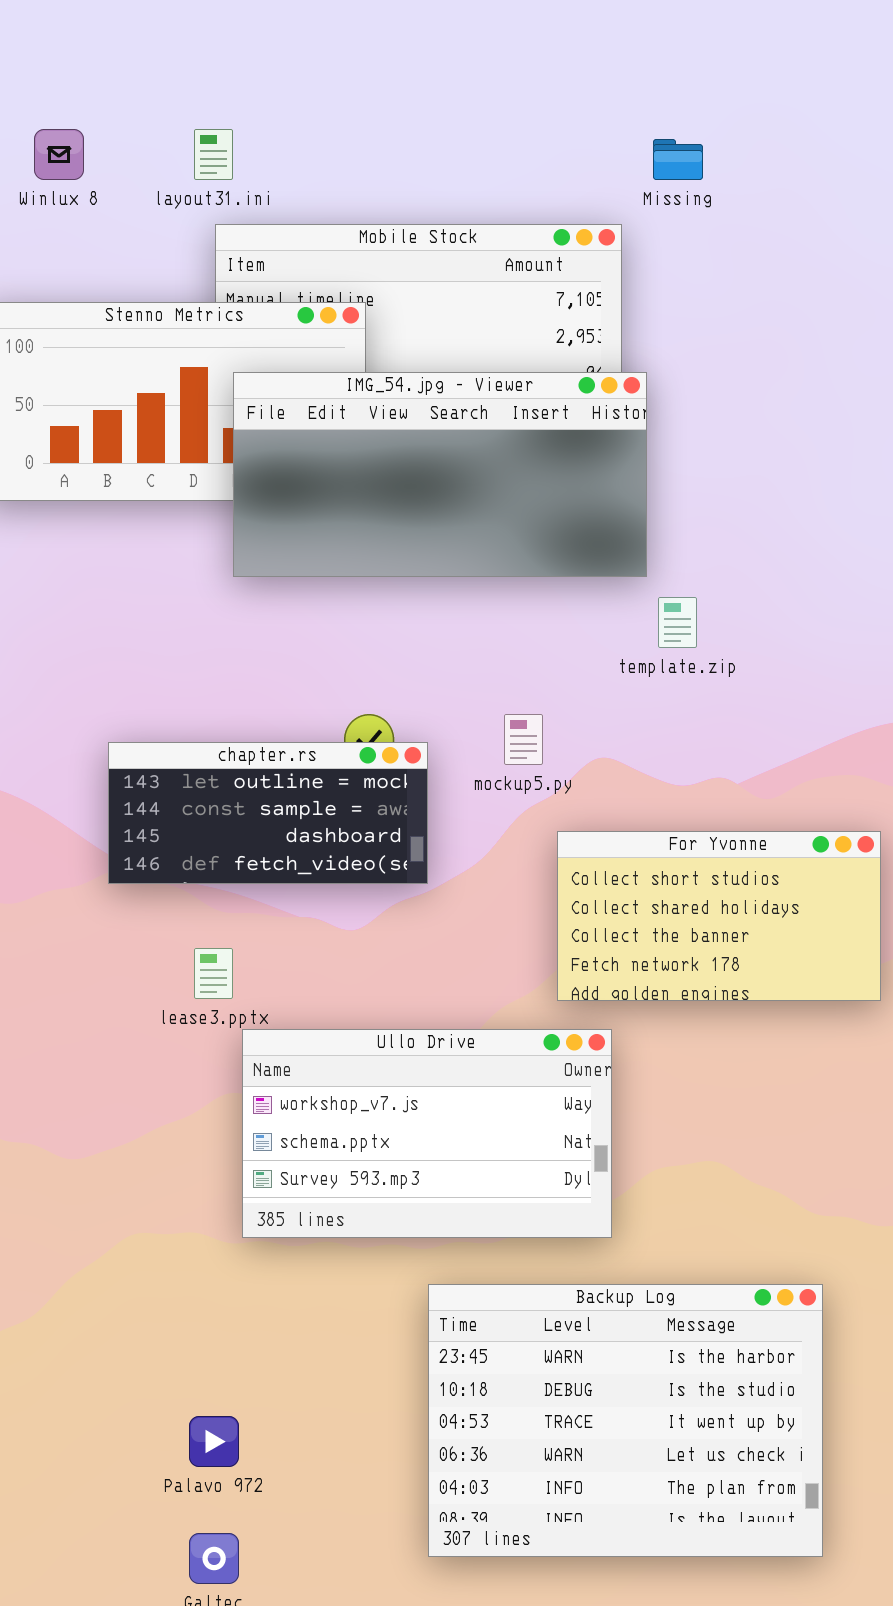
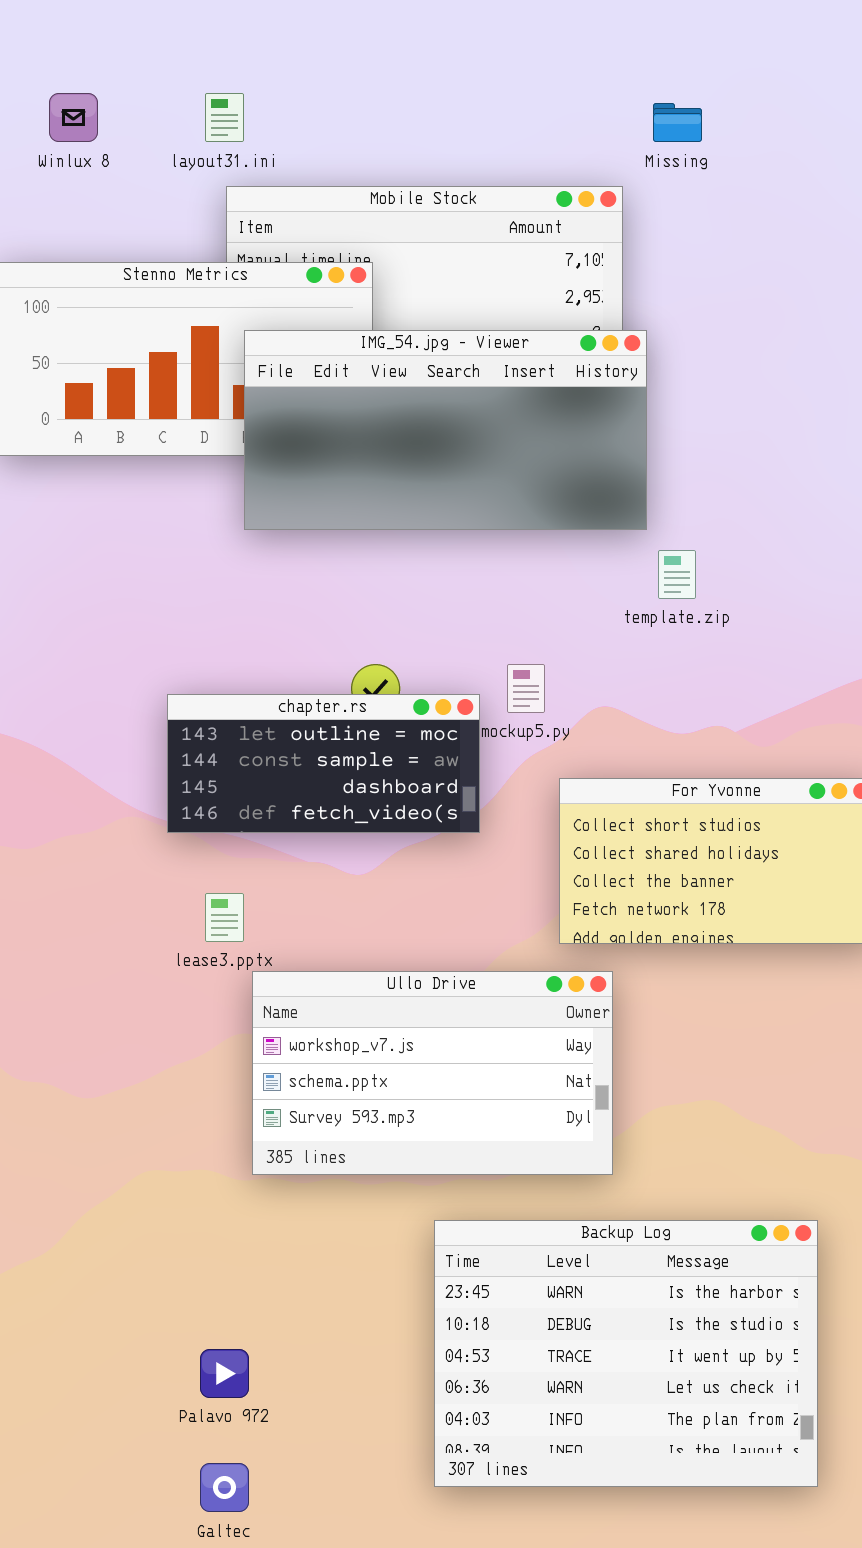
chapter.rs: [108,742,428,884] -> [167,694,480,833], moved

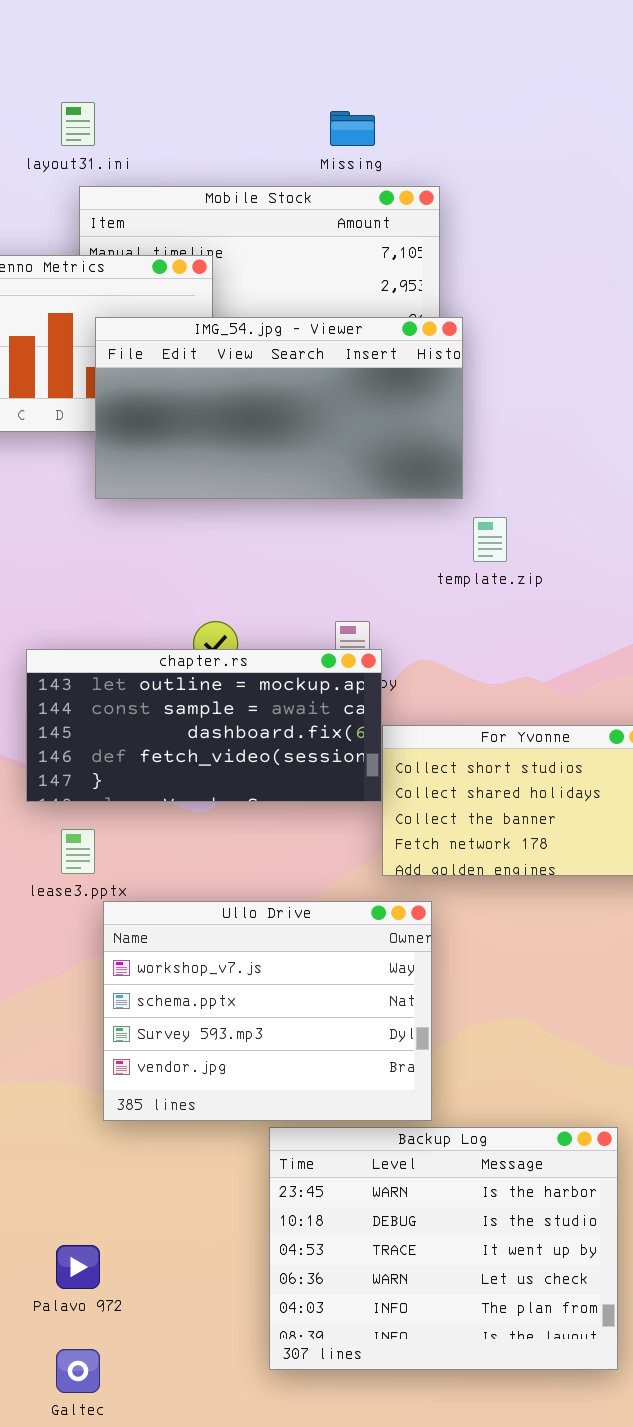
Missing: [653,103,702,142] -> [330,111,375,146], moved
chapter.rs: [167,694,480,833] -> [26,649,382,802], resized
Ullo Drive: [252,971,613,1175] -> [103,901,432,1121], resized

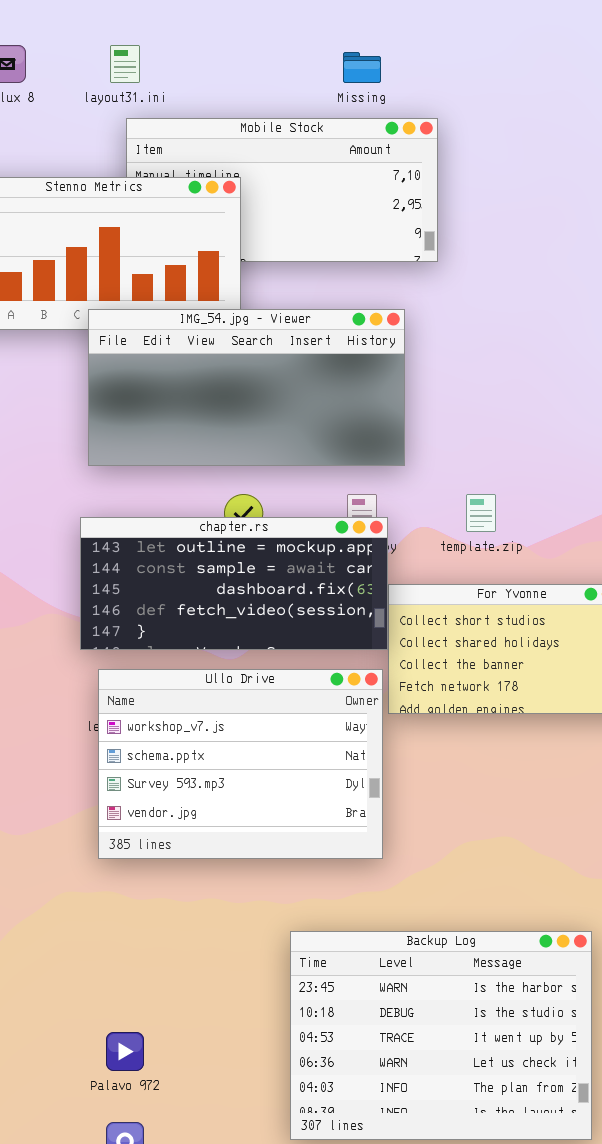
IMG_54.jpg - Viewer: [95,317,463,499] -> [88,309,405,466], moved
template.zip: [473,517,507,562] -> [466,494,496,532], moved
Ullo Drive: [103,901,432,1121] -> [98,669,383,859], moved

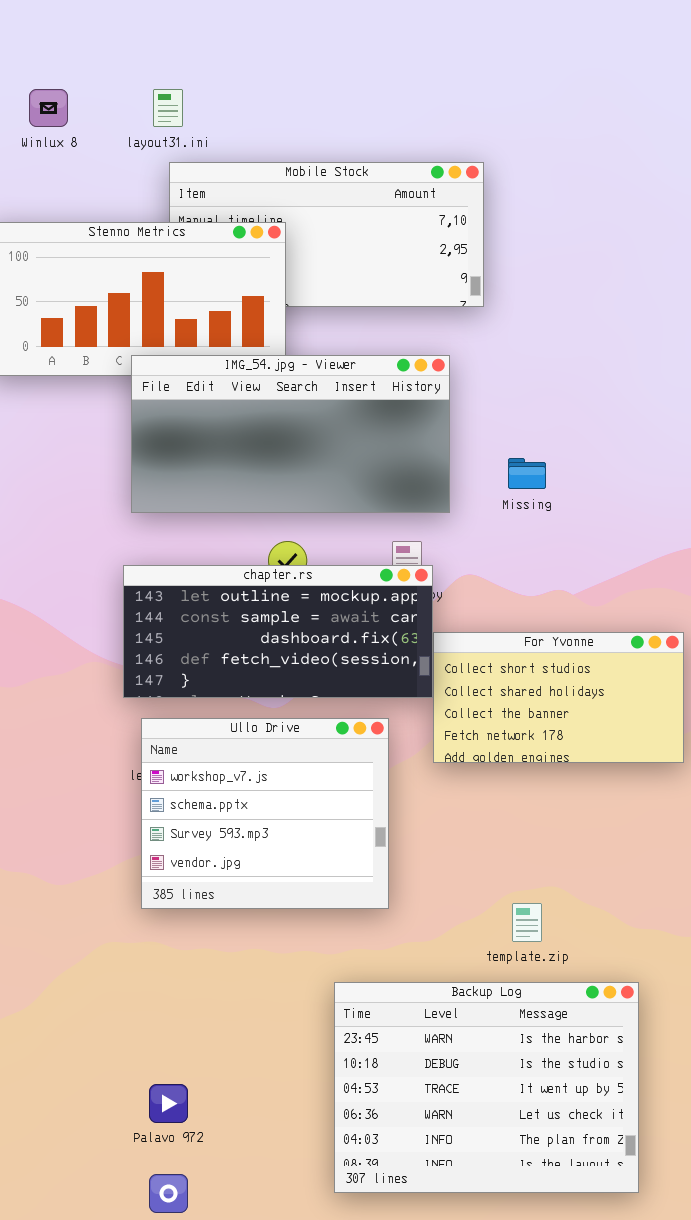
Missing: [343,52,381,83] -> [508,458,546,489], moved
template.zip: [466,494,496,532] -> [512,903,542,942], moved
Ullo Drive: [98,669,383,859] -> [141,718,389,909], resized

